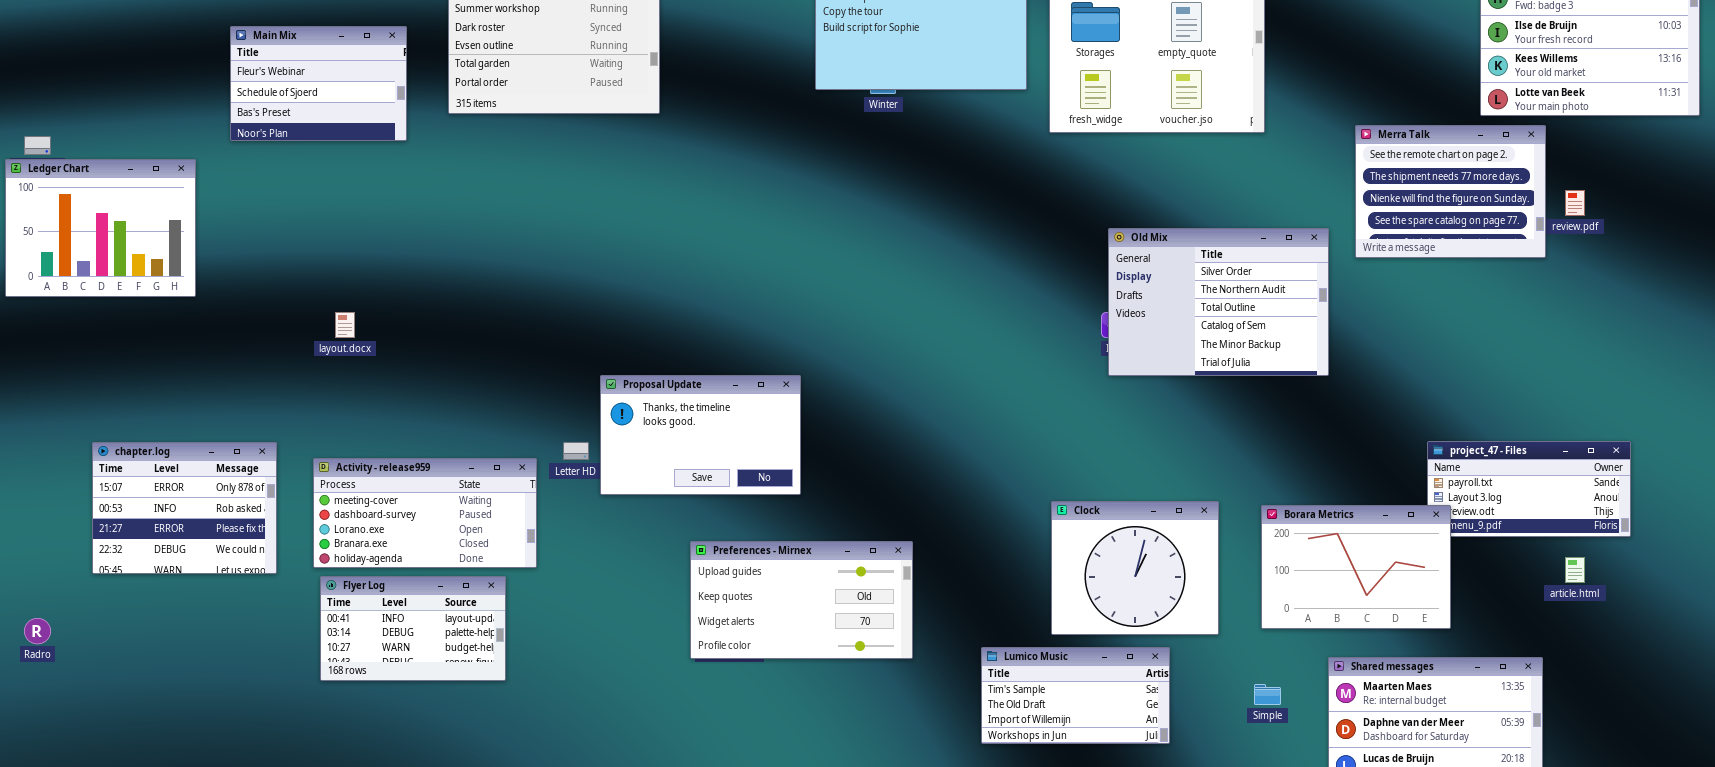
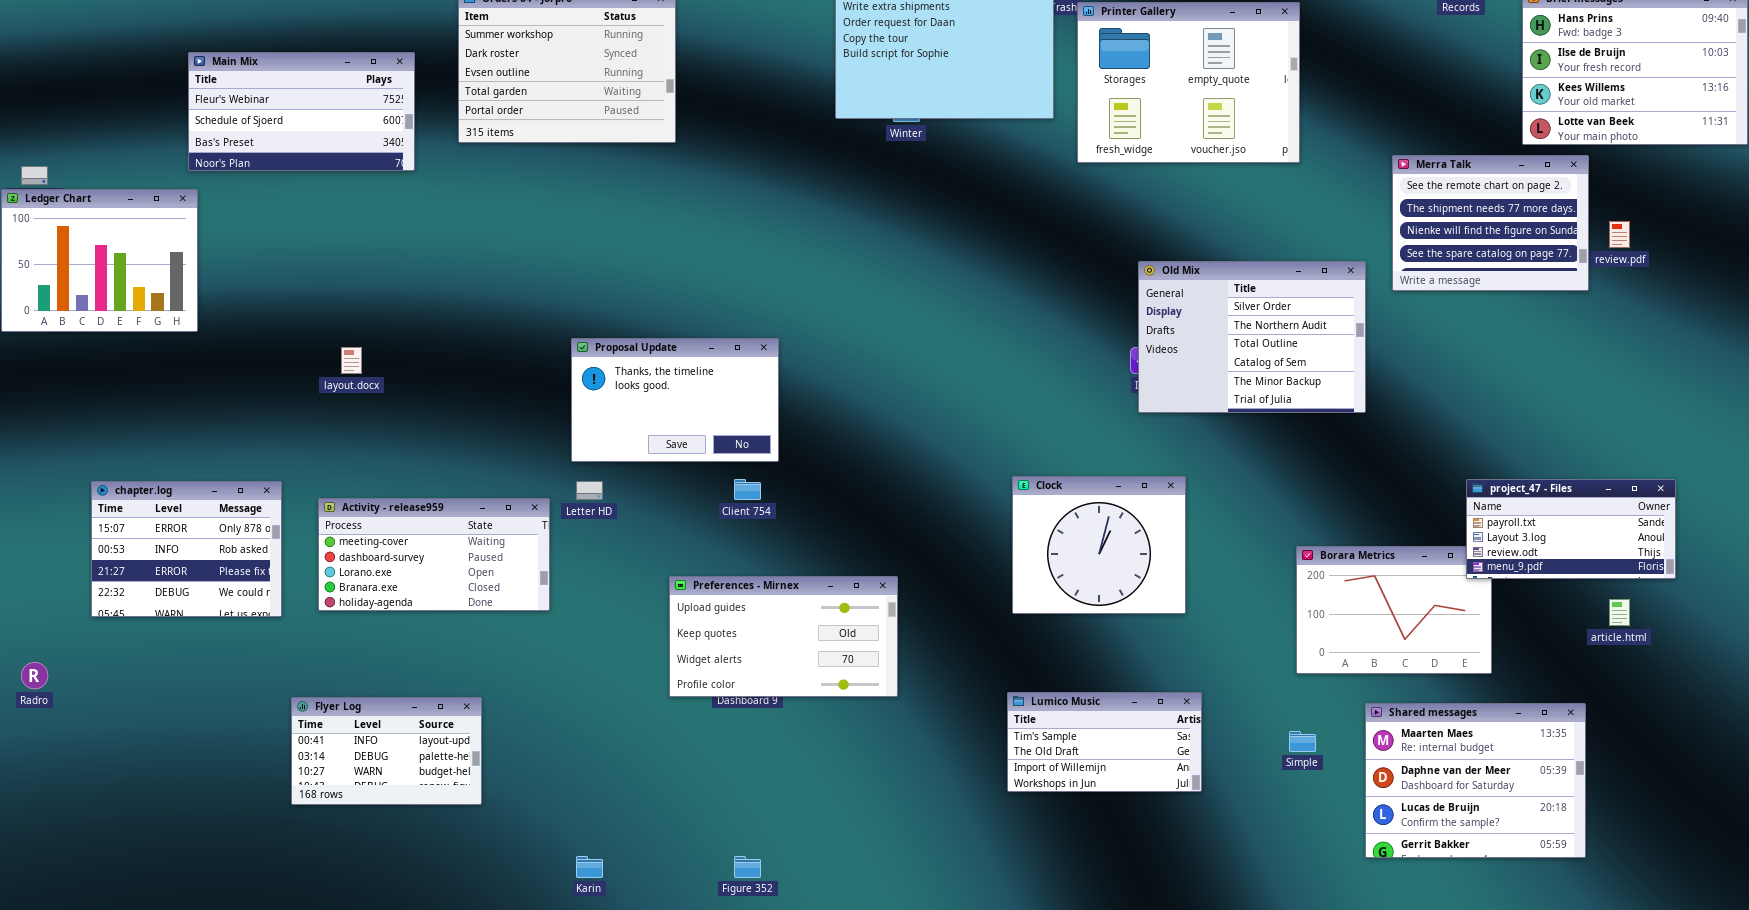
Main Mix: [230,26,407,141] -> [188,52,415,171], resized
Proposal Update: [600,375,801,495] -> [571,338,779,462], moved
project_47 - Files: [1427,441,1631,537] -> [1466,479,1676,579], raised
Clock: [1051,501,1219,635] -> [1012,476,1186,614], moved
Preferences - Mirnex: [690,541,913,659] -> [669,576,898,697], moved
Flyer Log: [320,576,506,681] -> [291,697,482,805], moved

